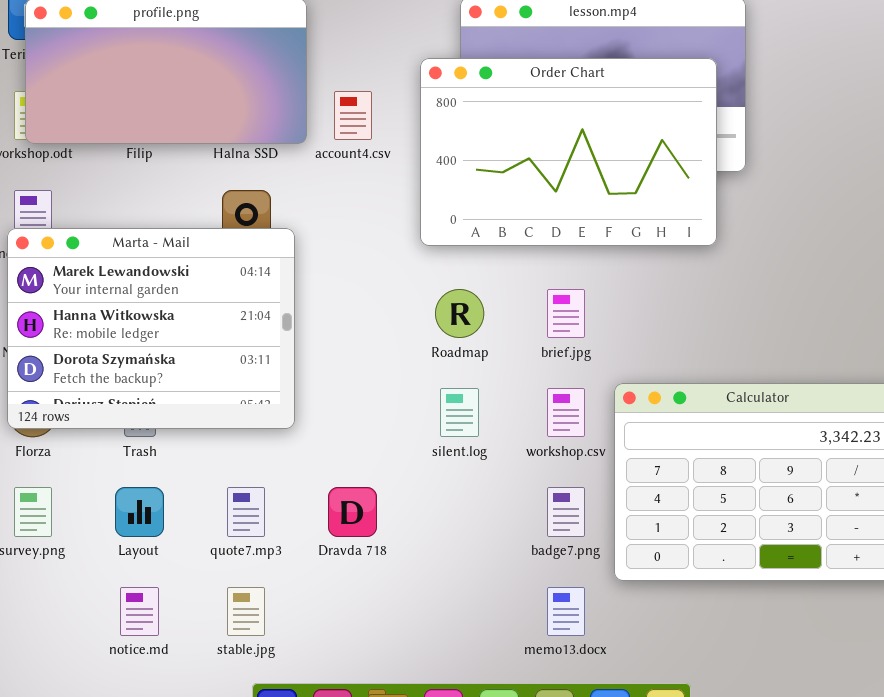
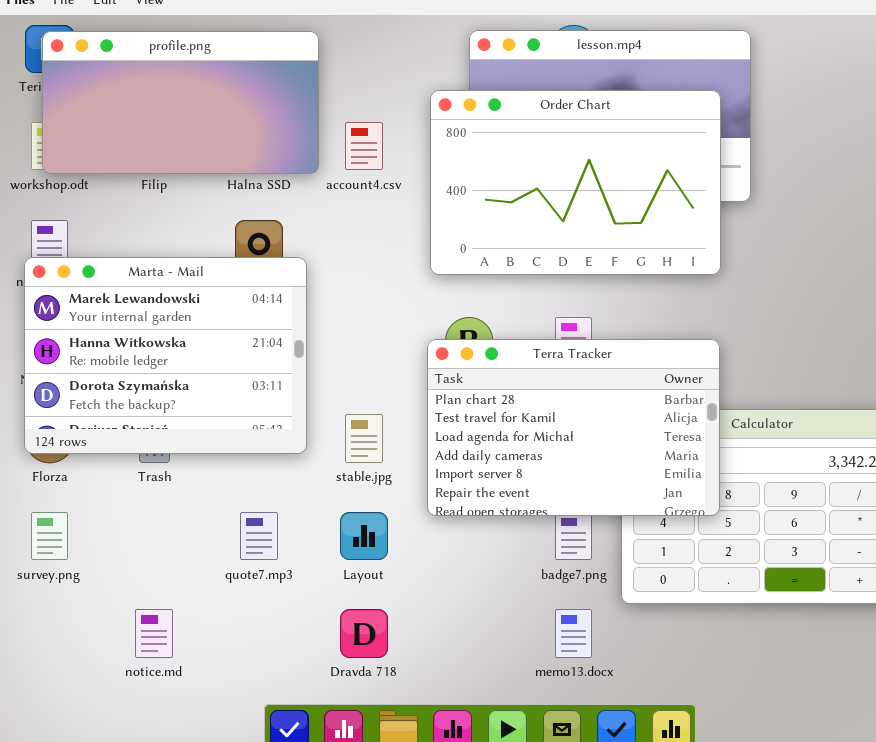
Terra Tracker: none -> [427,339,720,516], opened
Layout: [115,487,164,537] -> [340,512,388,560], moved
Dravda 718: [328,487,377,537] -> [340,609,388,658], moved
stable.jpg: [227,587,265,636] -> [345,414,383,463], moved

